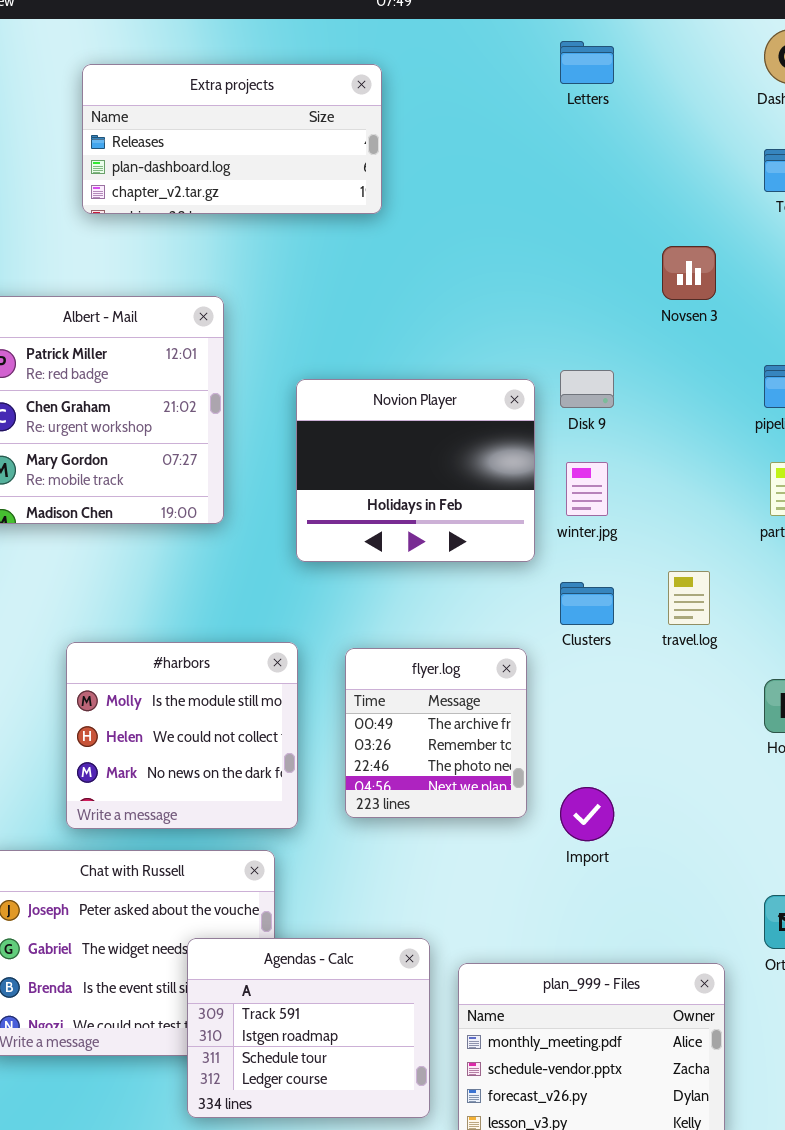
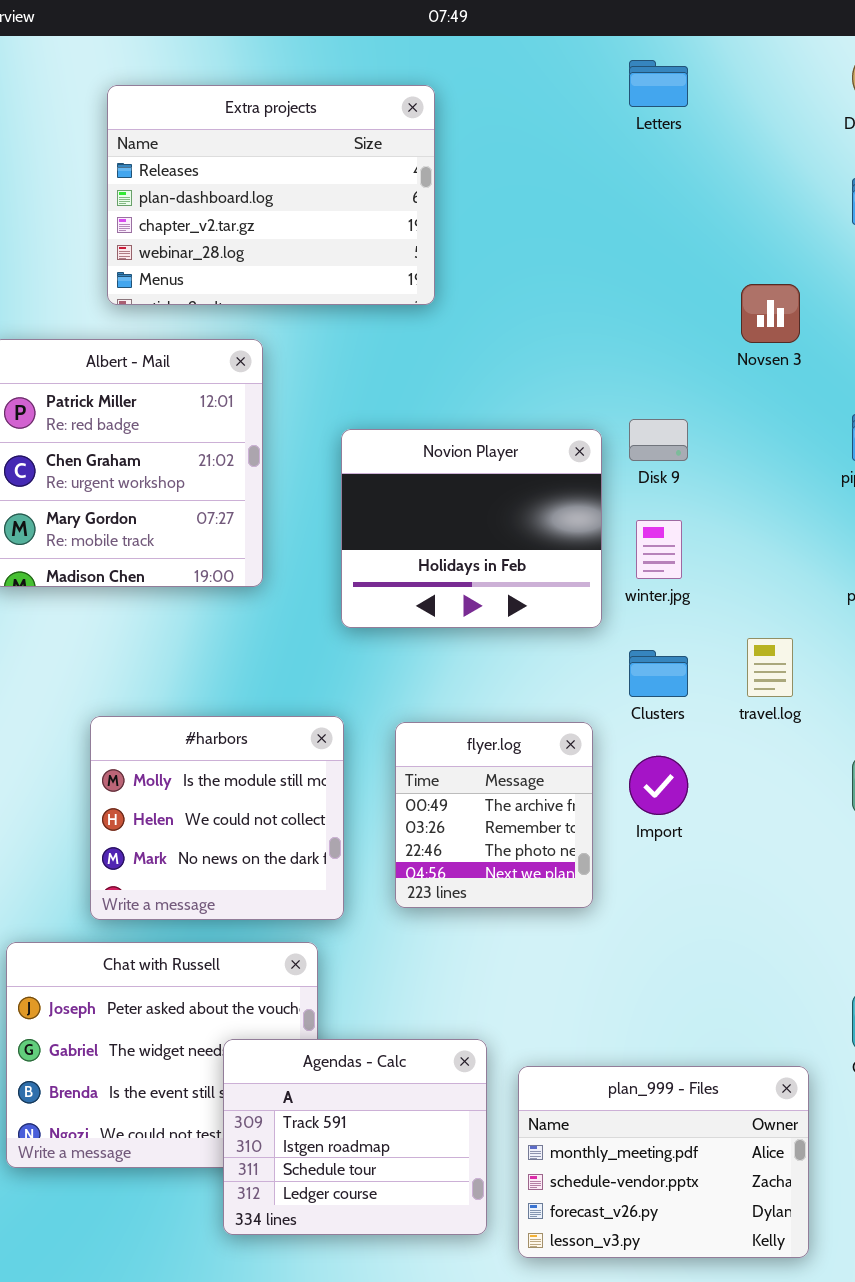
Extra projects: [82,64,382,214] -> [107,85,435,305], resized
Import: [560,787,614,841] -> [629,756,688,815], moved

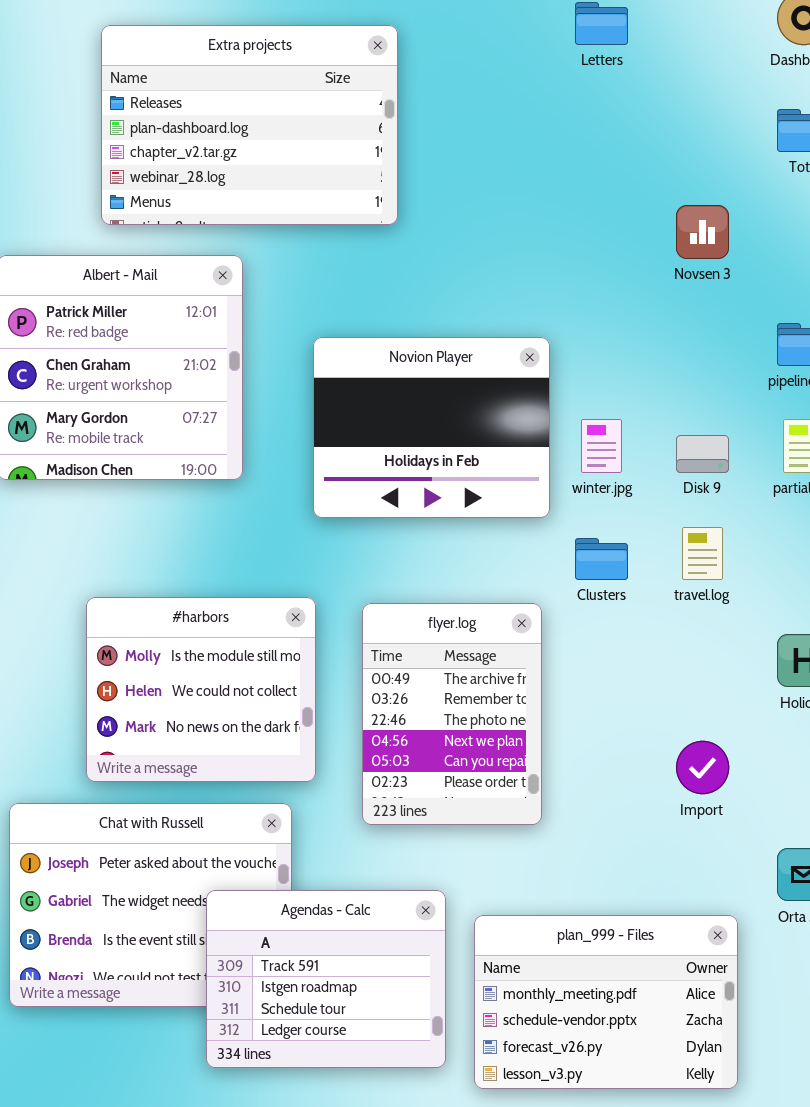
Disk 9: [629,419,688,461] -> [676,435,729,473], moved
flyer.log: [395,722,593,908] -> [362,603,542,825], resized
Import: [629,756,688,815] -> [676,741,729,794], moved

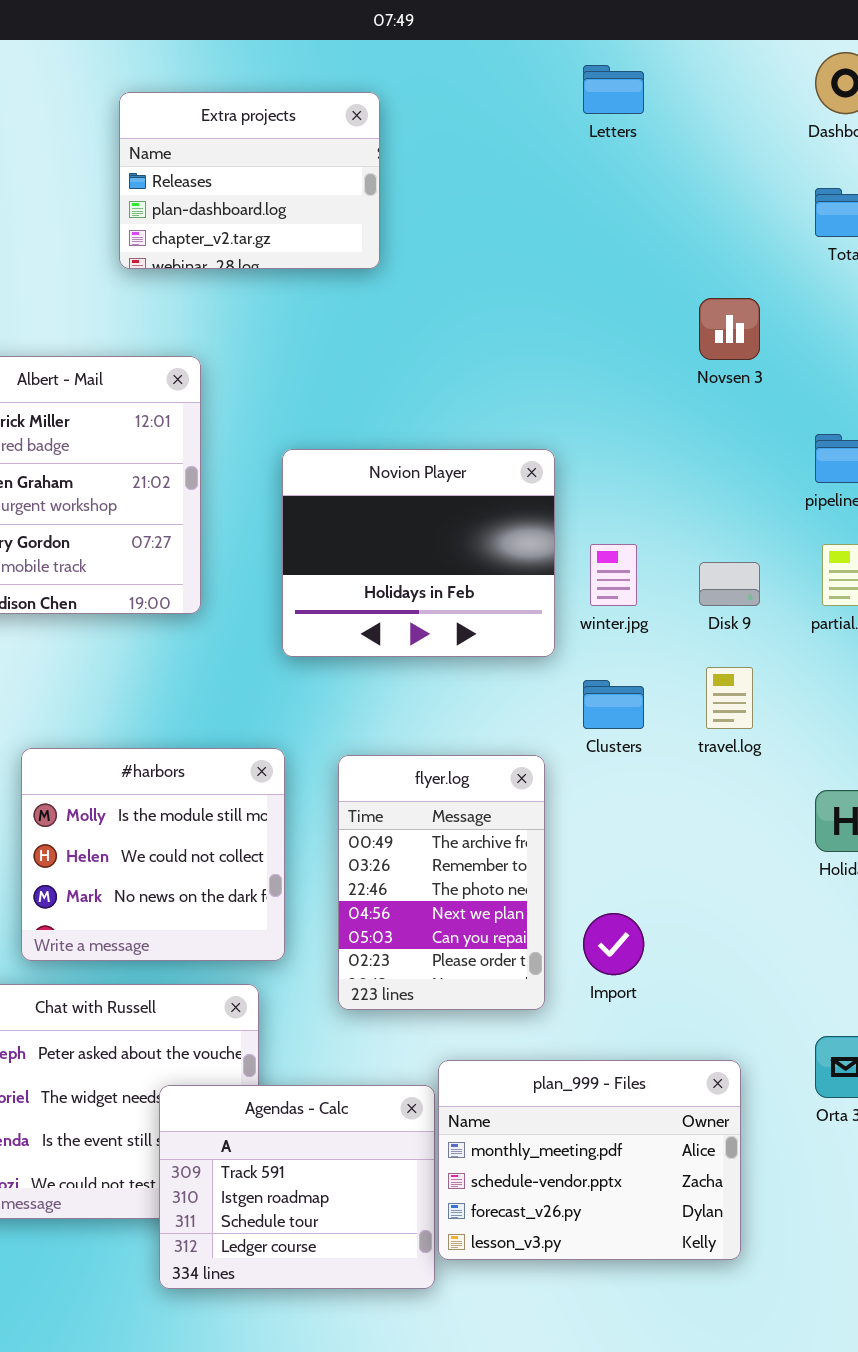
Extra projects: [101,25,398,225] -> [119,92,380,269], resized
Import: [676,741,729,794] -> [583,913,644,975], moved
plan_999 - Files: [474,915,738,1089] -> [438,1060,741,1260], moved

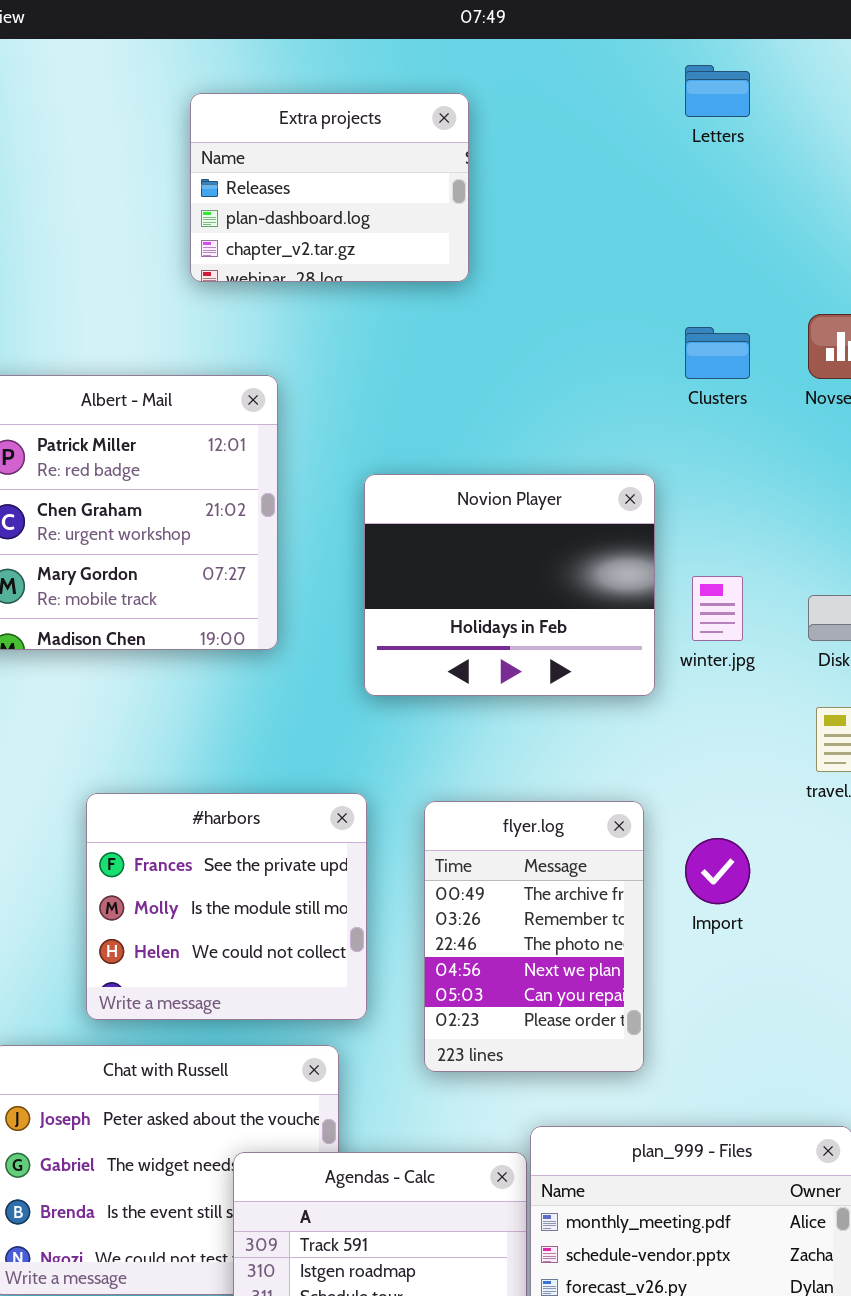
Clusters: [583,680,644,729] -> [685,327,750,379], moved
#harbors: [21,748,285,961] -> [86,793,367,1020], scrolled up 1 row
Import: [583,913,644,975] -> [685,838,750,904], moved

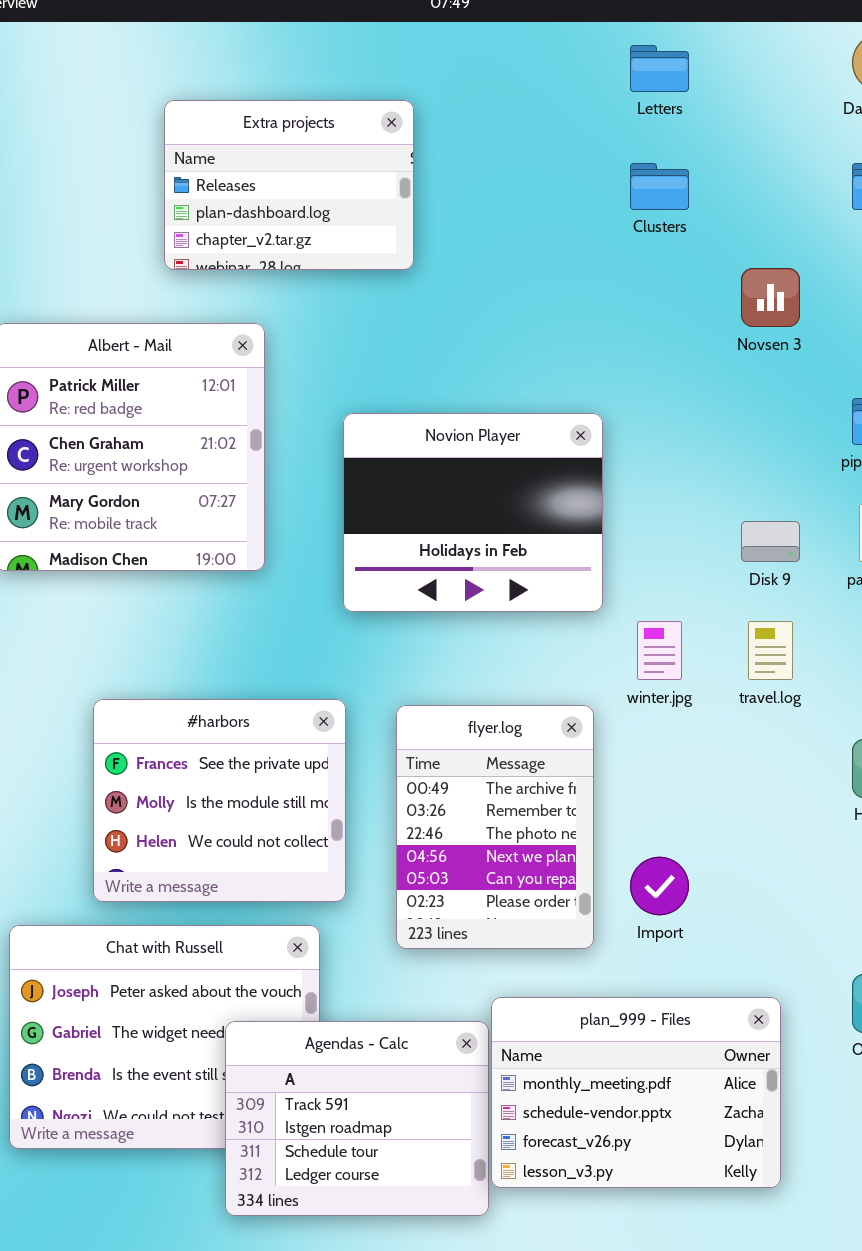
Extra projects: [190,93,469,282] -> [164,100,414,270], moved
Clusters: [685,327,750,379] -> [630,163,689,210], moved
winter.jpg: [692,576,743,641] -> [637,621,682,680], moved
Import: [685,838,750,904] -> [630,857,689,915], moved

